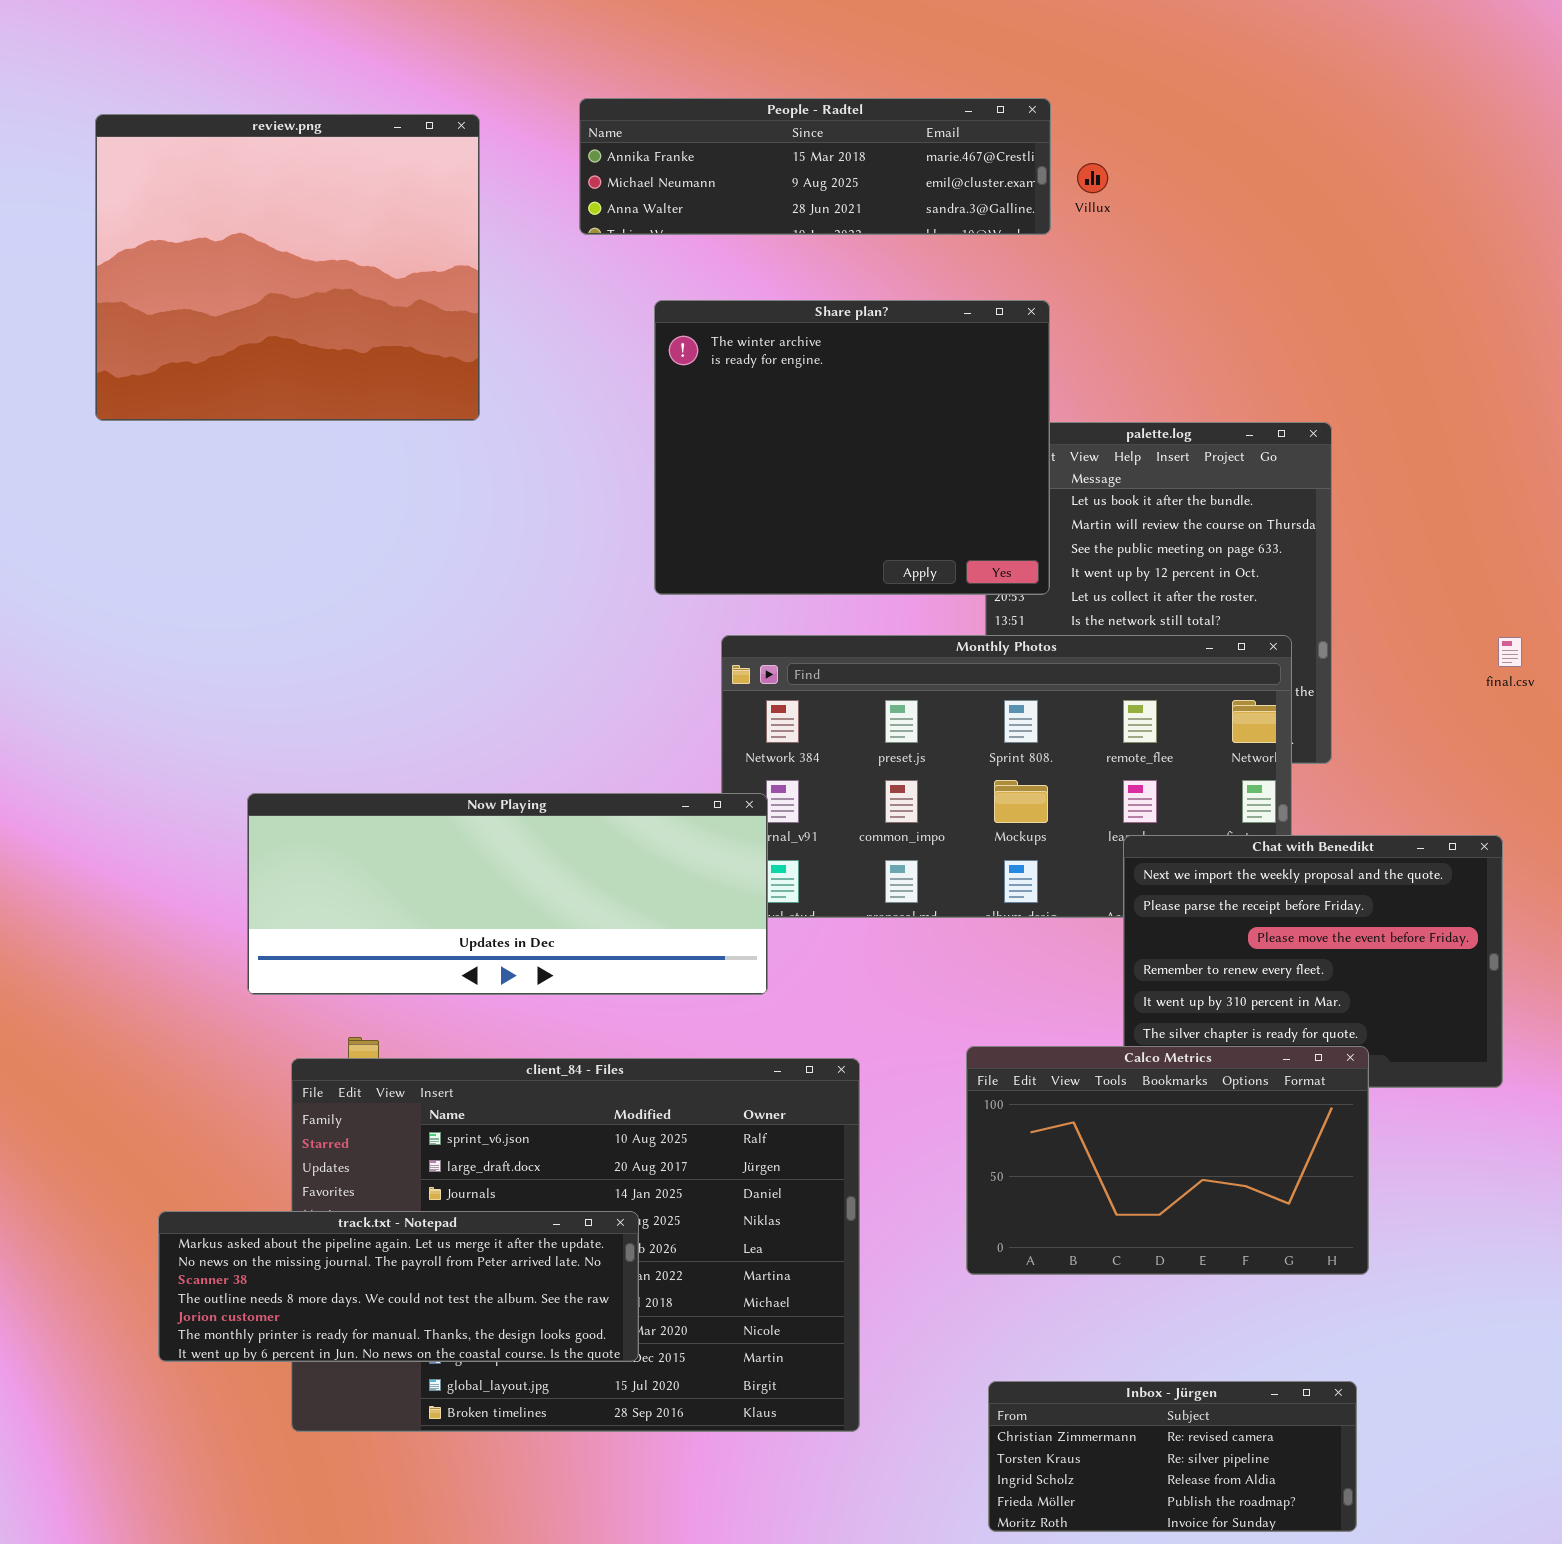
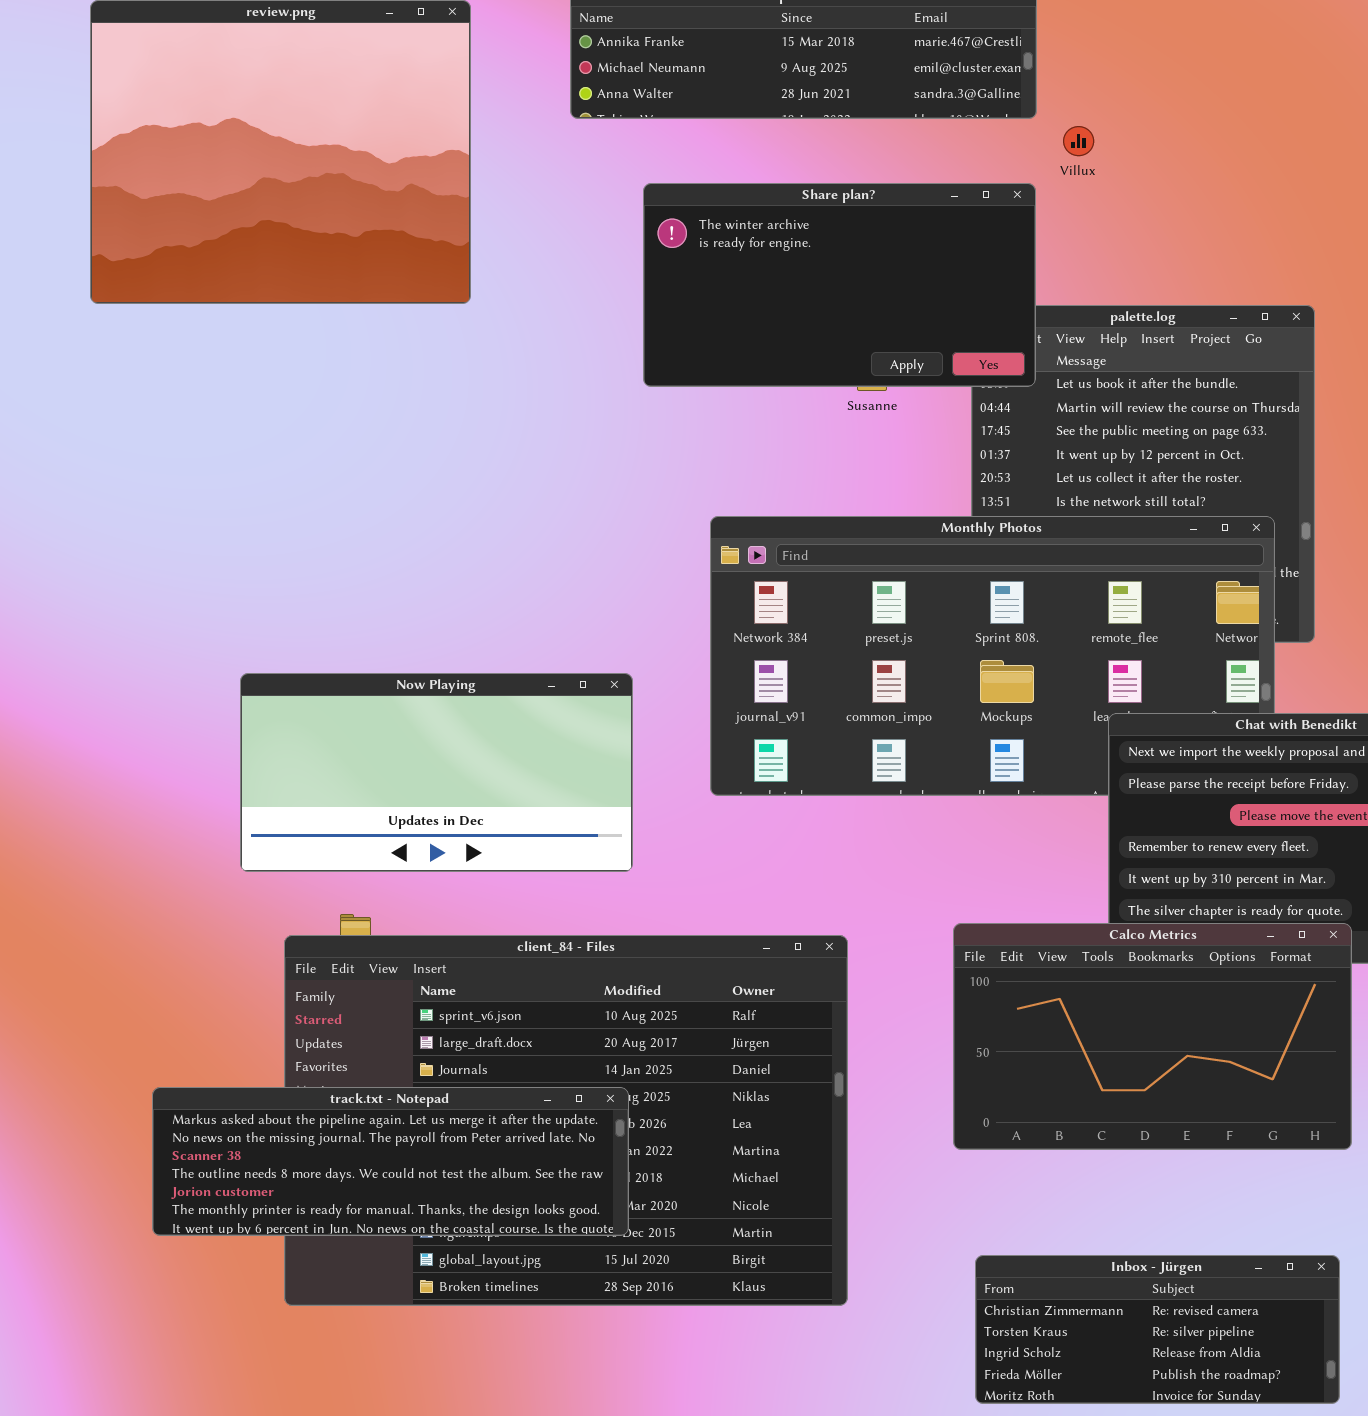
Villux: [1077,163,1108,193] -> [1063,126,1094,156], moved
Share plan?: [654,300,1050,595] -> [643,183,1036,387], resized
Now Playing: [247,793,768,995] -> [240,673,633,872], resized

